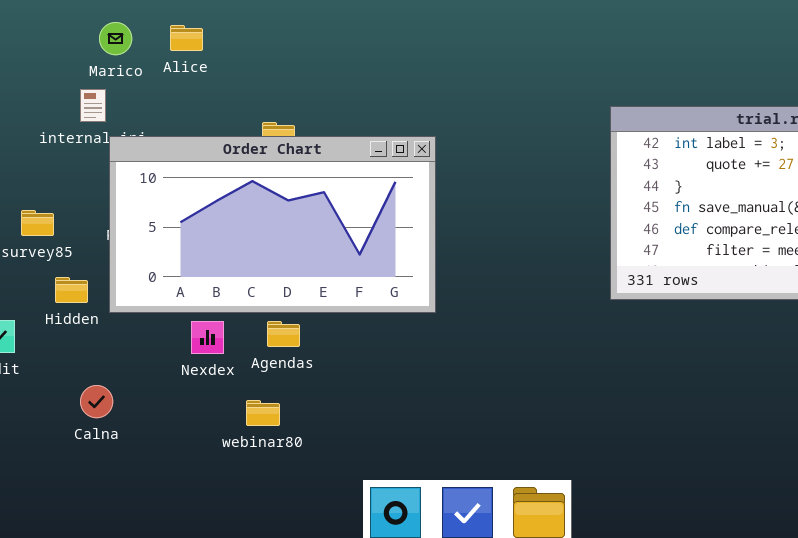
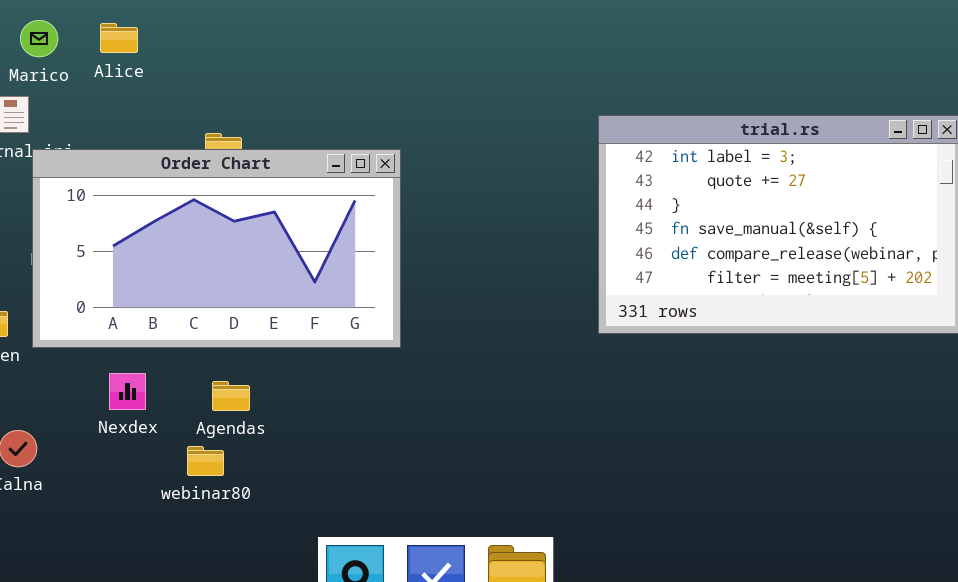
Nexdex: [191,321,224,354] -> [109,373,146,410], moved
Agendas: [267,321,300,347] -> [212,381,250,411], moved

